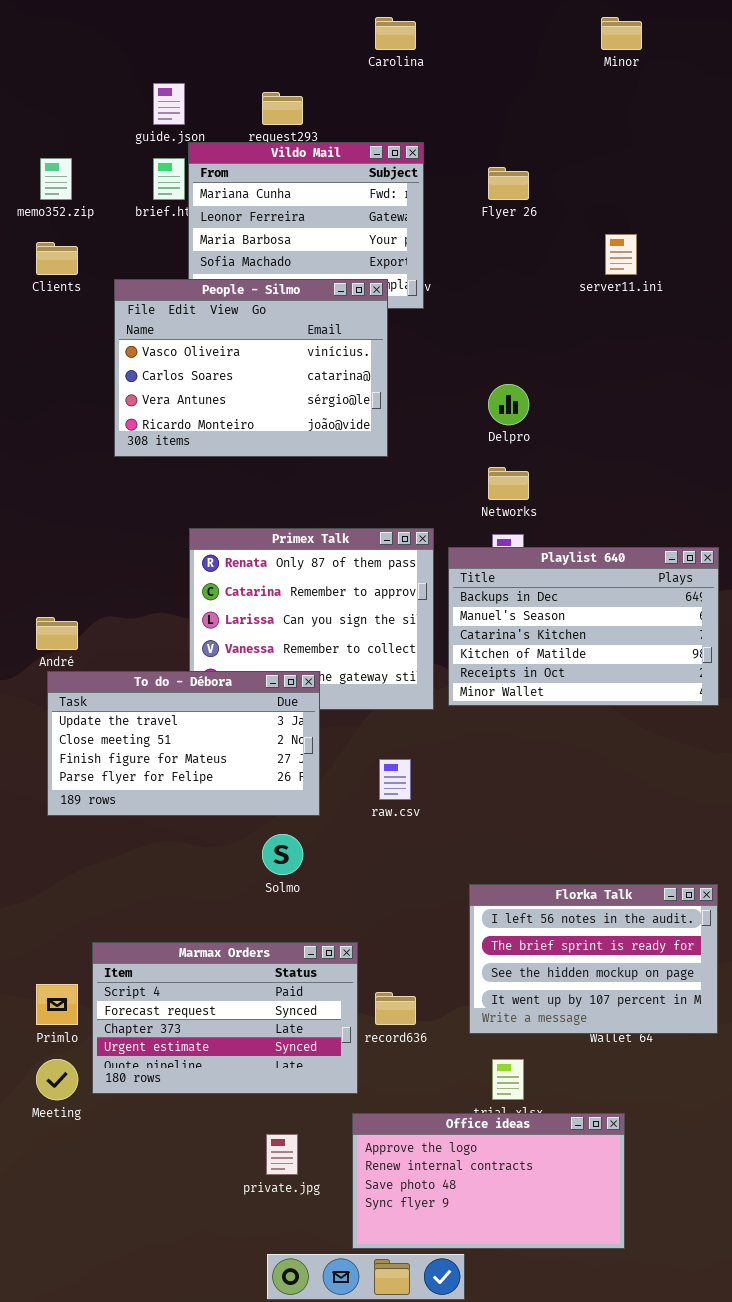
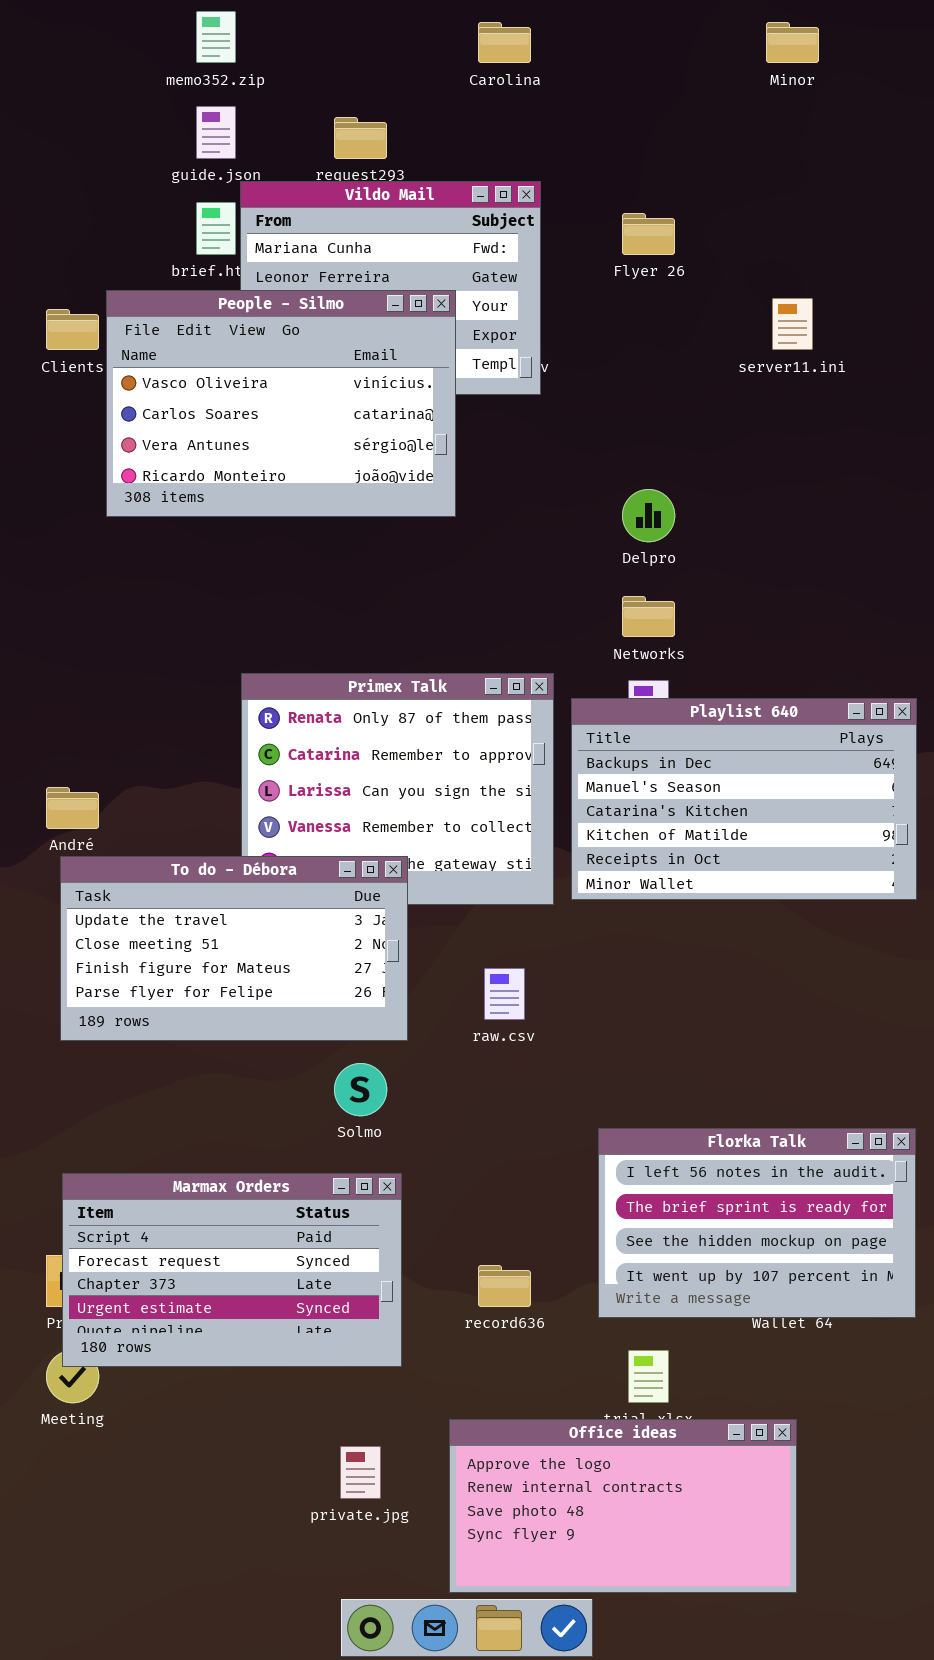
memo352.zip: [40,158,72,200] -> [196,11,236,63], moved
People - Silmo: [114,279,388,457] -> [106,290,456,517], moved
Marmax Orders: [92,942,358,1094] -> [62,1173,402,1367], moved

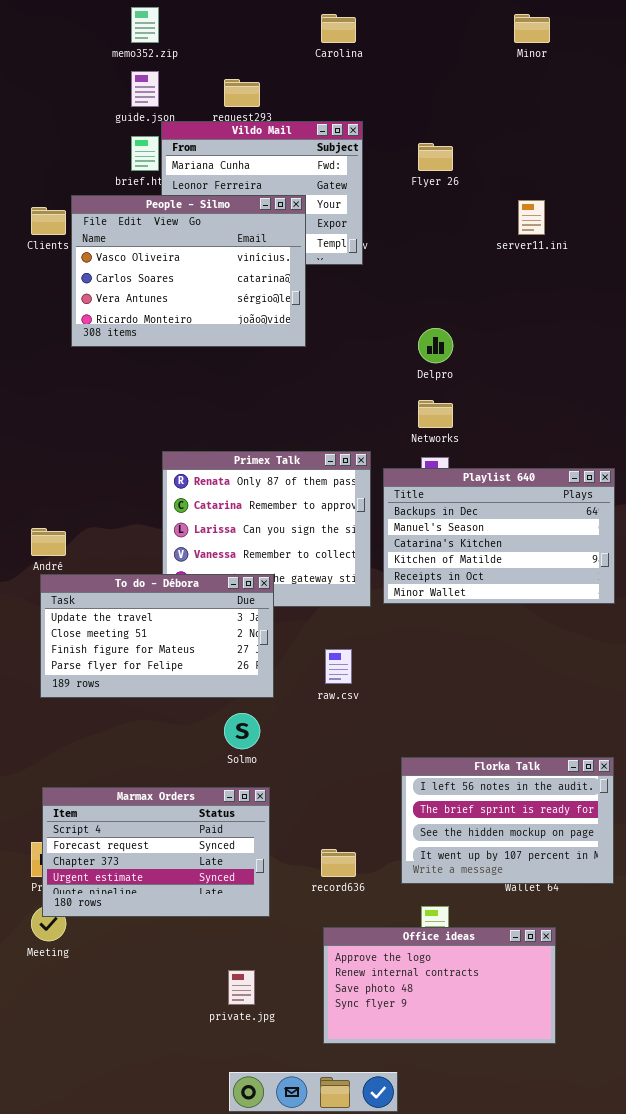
Office ideas: [449,1419,797,1593] -> [323,927,556,1044], moved

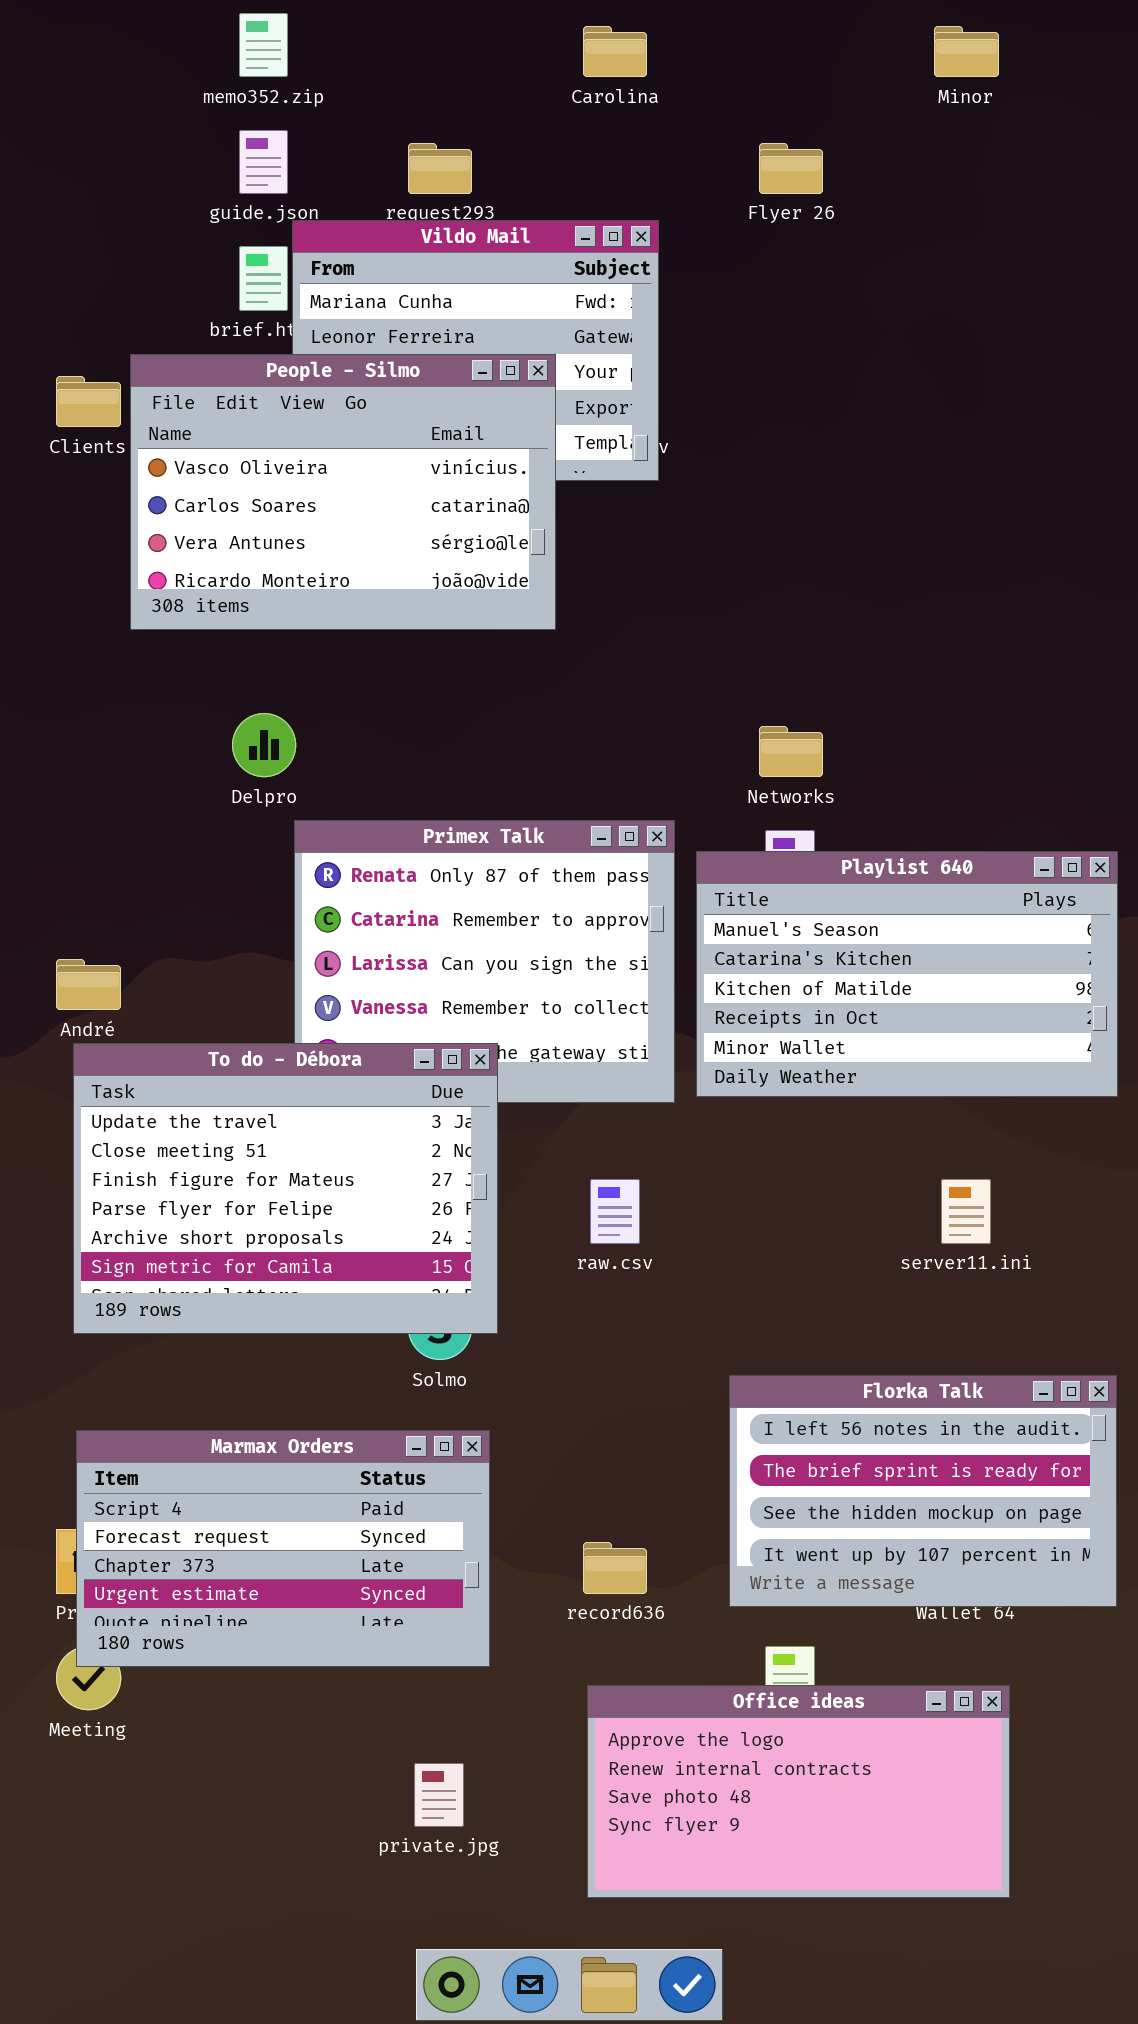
Flyer 26: [418,143,453,171] -> [759,143,823,194], moved
server11.ini: [518,200,545,235] -> [941,1179,991,1244], moved
Delpro: [418,328,453,363] -> [232,713,296,777], moved
Playlist 640: [383,468,615,604] -> [696,851,1118,1097], scrolled down 1 row
To do - Débora: [40,574,274,698] -> [73,1043,498,1334], resized

